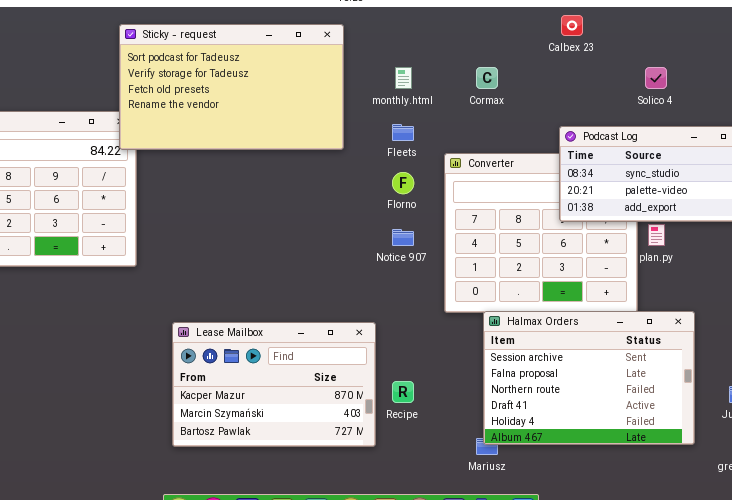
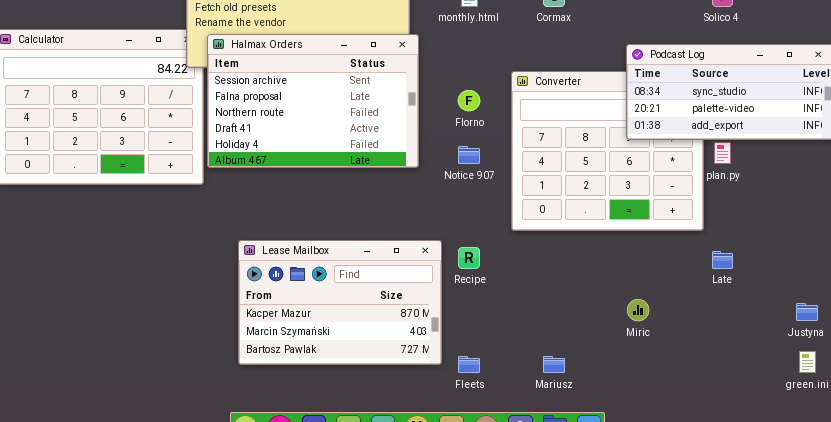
Fleets: [392,124,414,141] -> [458,356,480,373], moved
Halmax Orders: [483,311,695,445] -> [207,34,419,168], moved
Recipe: [392,381,414,403] -> [458,247,480,269], moved

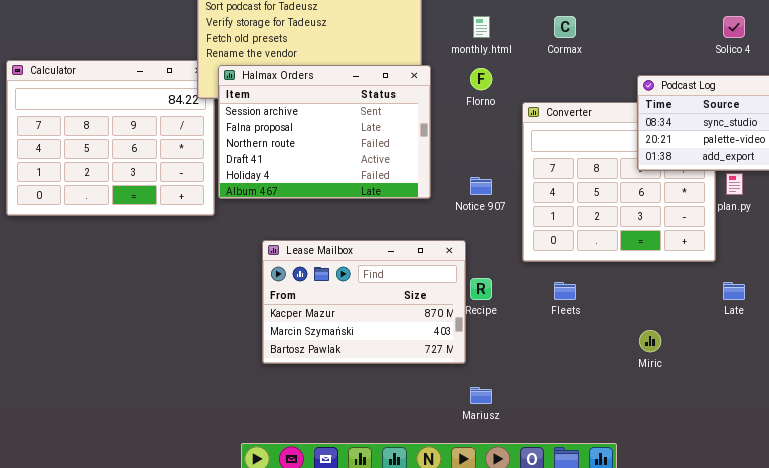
Florno: [458,90,480,111] -> [470,68,492,90], moved
Lease Mailbox: [238,240,442,365] -> [262,240,466,364], moved
Fleets: [458,356,480,373] -> [554,282,576,300], moved
Mariusz: [543,356,565,373] -> [470,387,492,404], moved

